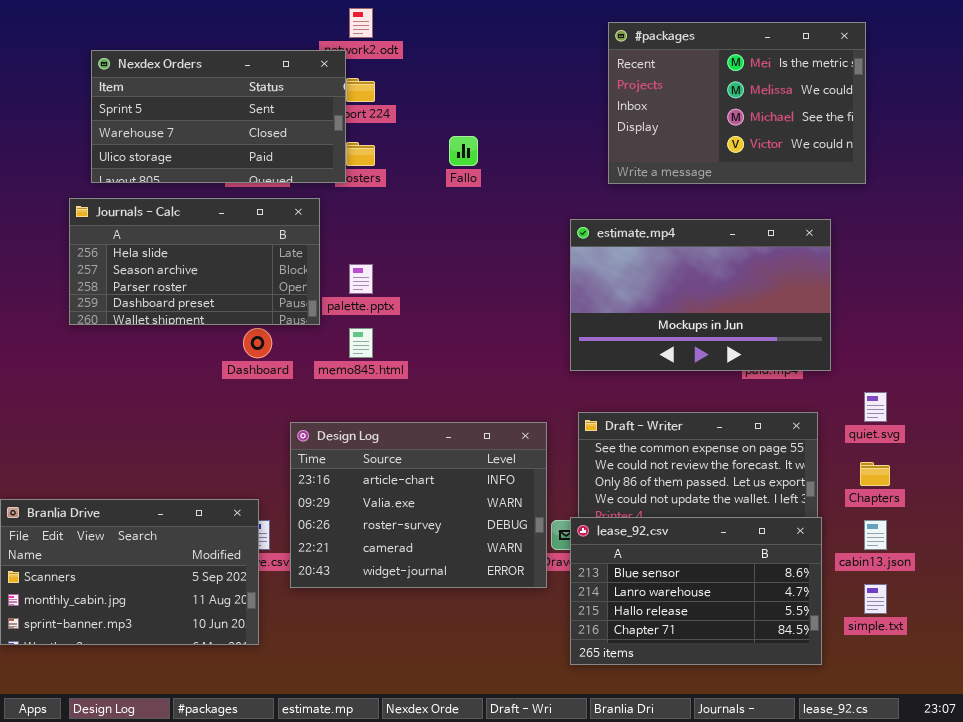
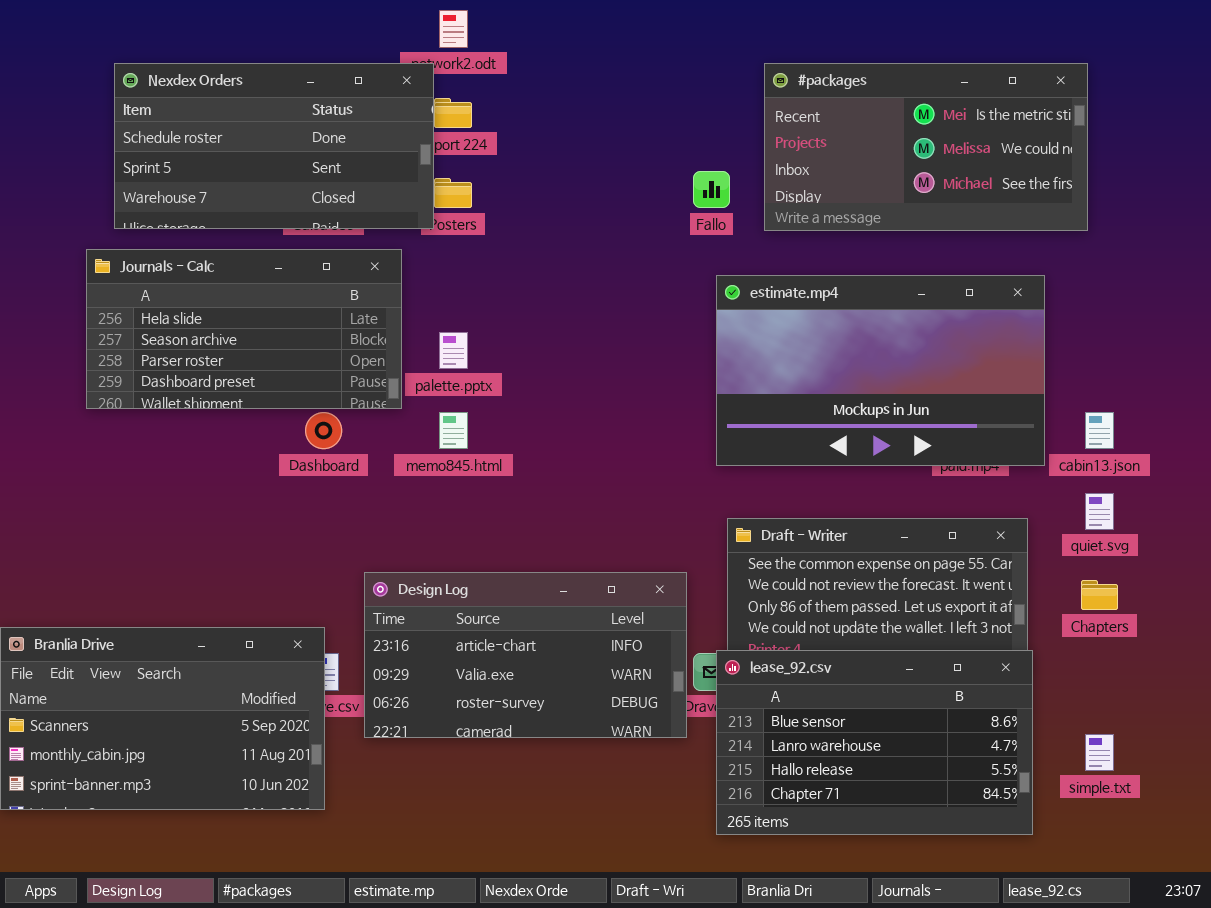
#packages: [608,22,866,184] -> [764,63,1088,231], resized
Nexdex Orders: [91,50,346,183] -> [114,63,434,229], scrolled up 1 row
Fallo: [449,136,478,166] -> [693,171,730,208], moved
Design Log: [290,422,547,588] -> [364,572,687,738], resized
cabin13.json: [864,520,887,550] -> [1085,412,1114,449], moved

